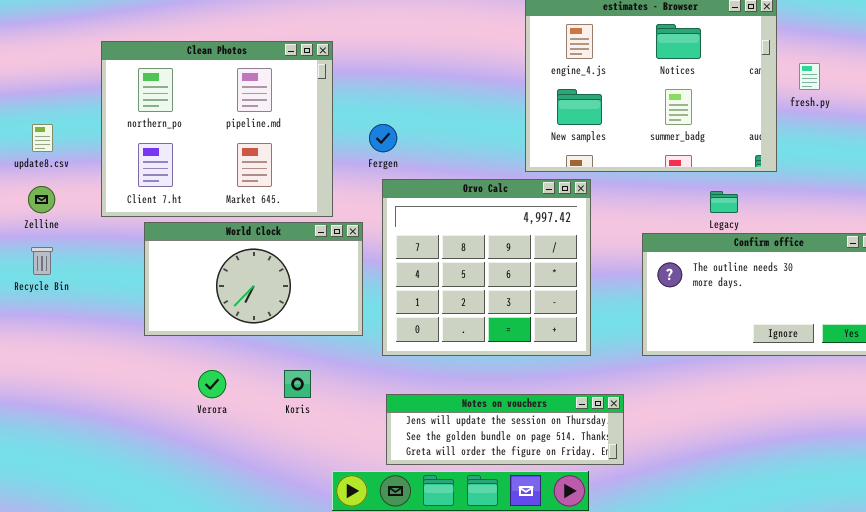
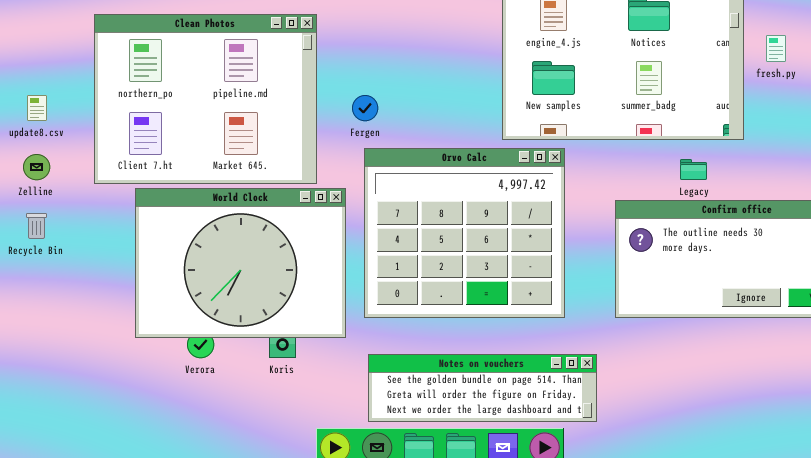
World Clock: [144,222,363,336] -> [135,188,346,338], resized
Notes on vouchers: [386,394,624,465] -> [368,354,597,422], scrolled down 1 row

